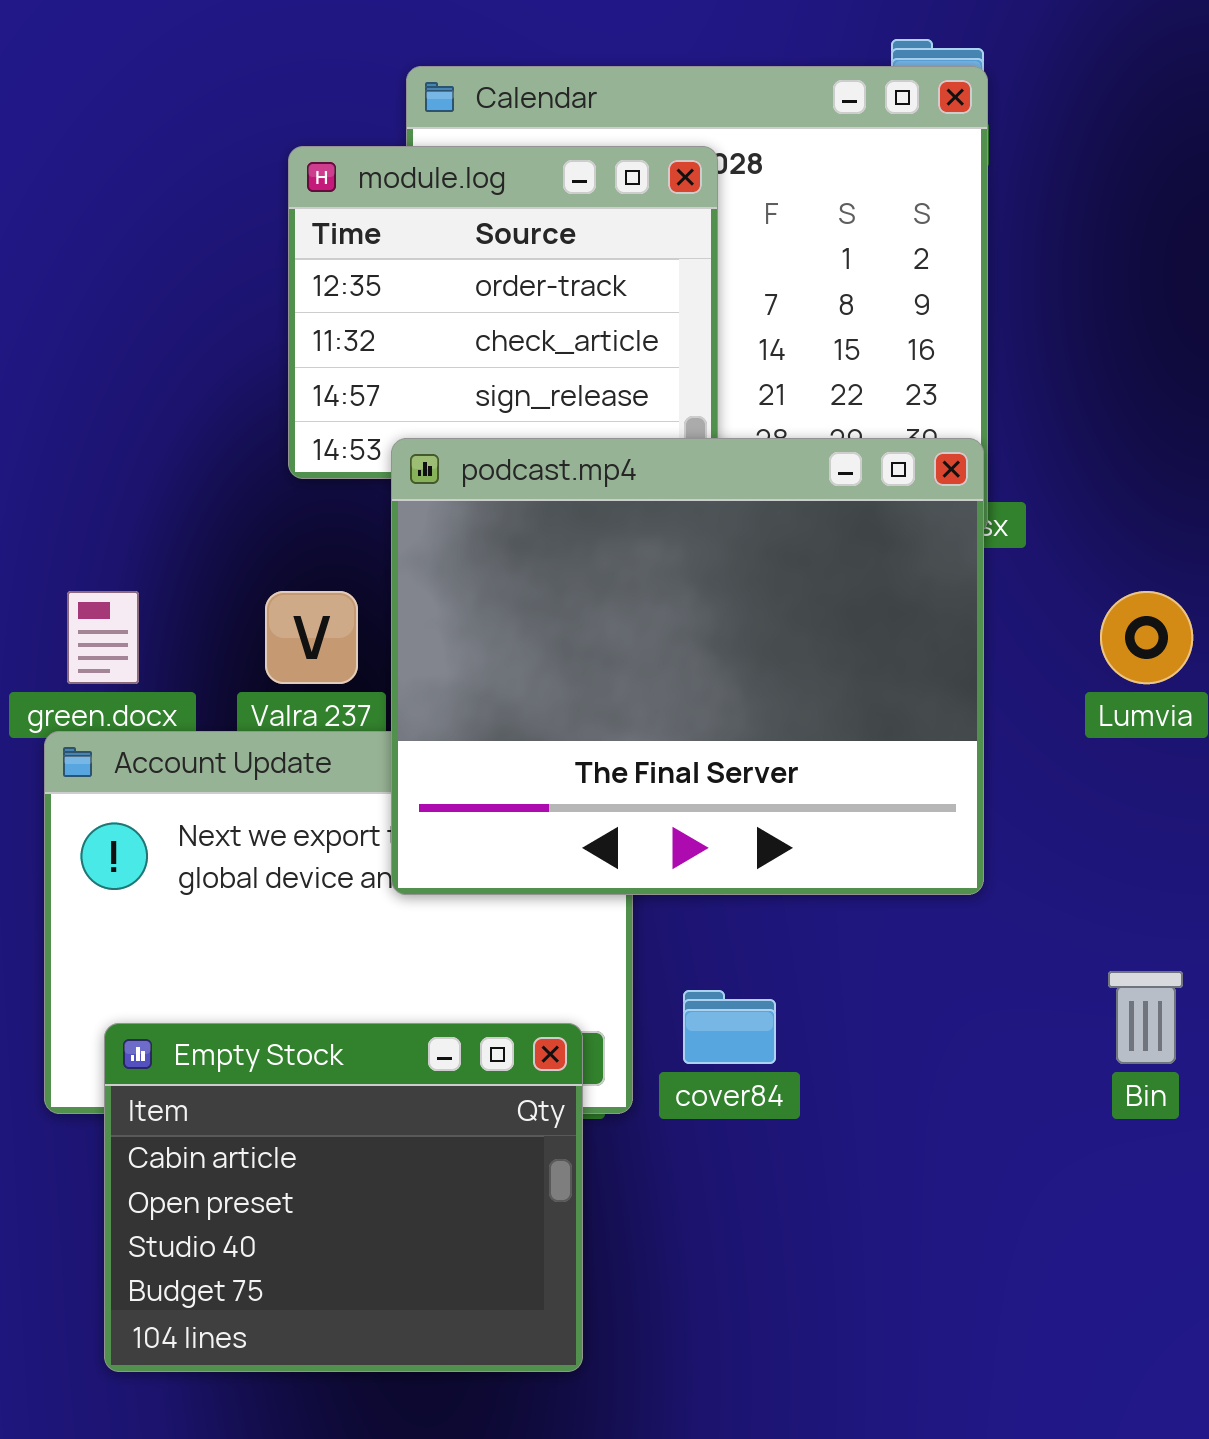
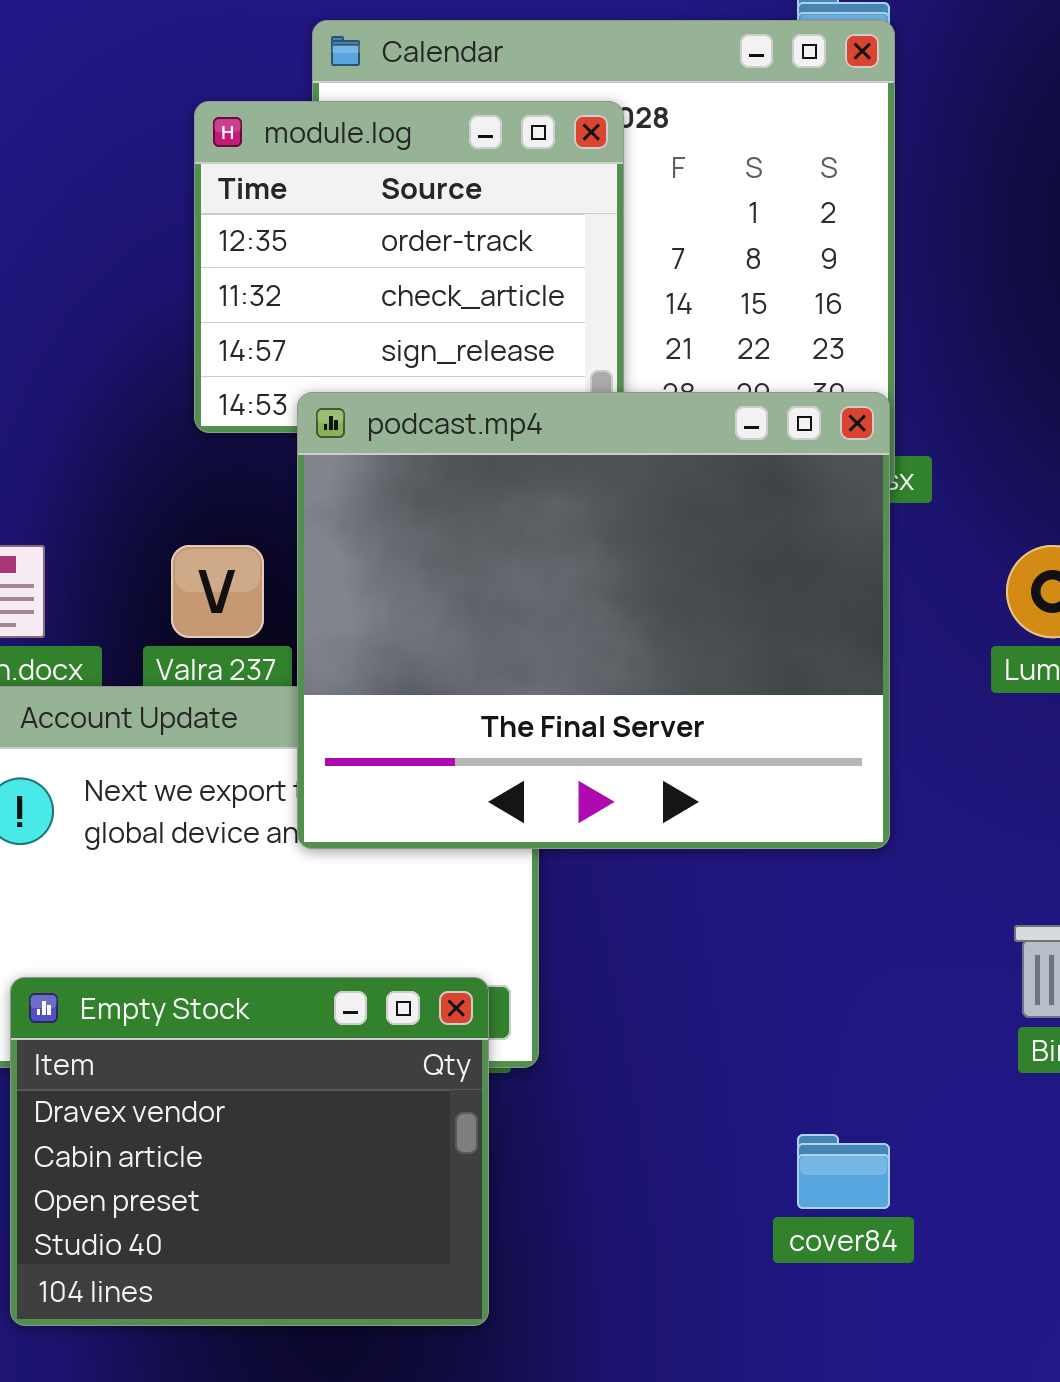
cover84: [683,990,776,1064] -> [797,1134,890,1209], moved
Empty Stock: [104,1023,583,1372] -> [10,977,489,1326], scrolled up 1 row

